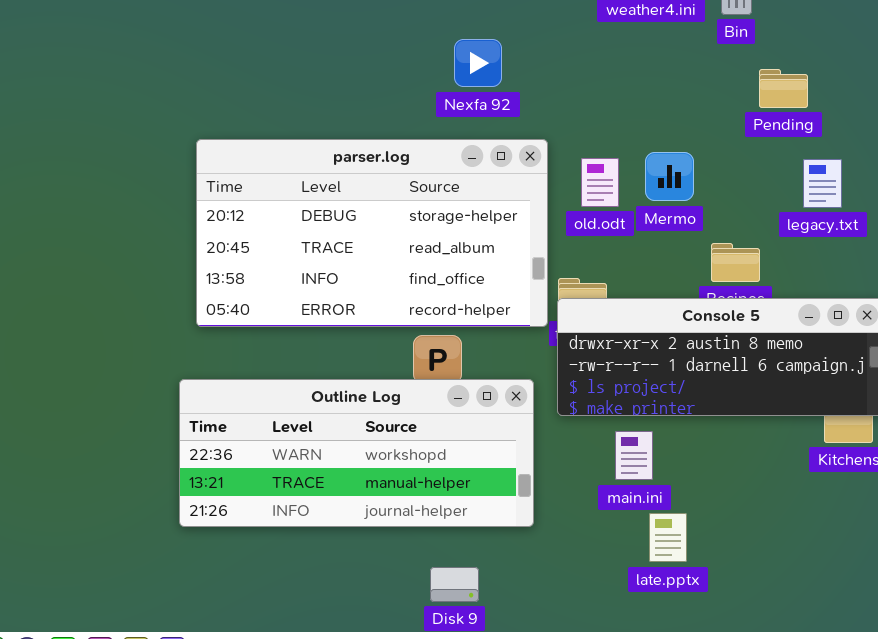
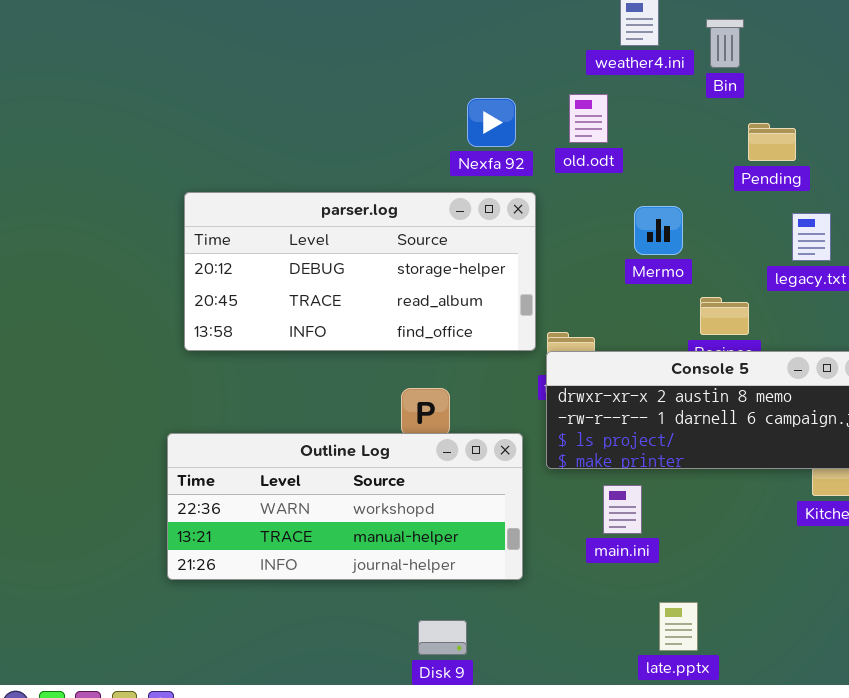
Nexfa 92: [454,39,502,87] -> [467,98,516,147], moved
parser.log: [196,139,548,327] -> [184,192,536,351], resized
old.odt: [581,158,619,207] -> [569,94,608,143], moved
late.pptx: [649,513,687,562] -> [659,602,698,651], moved

